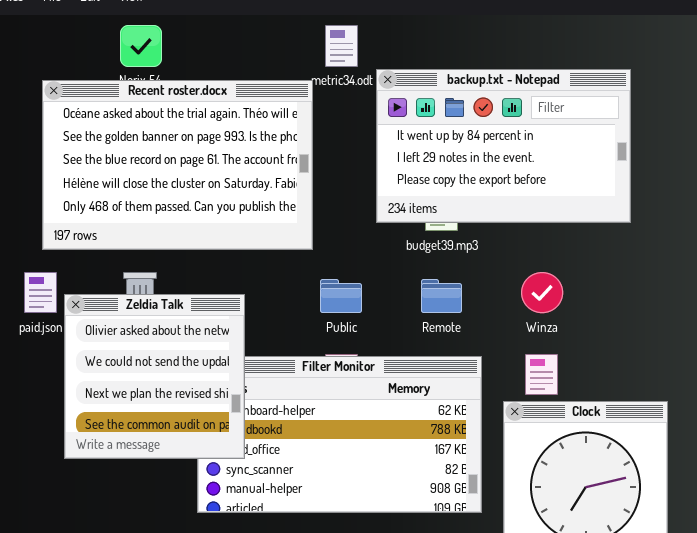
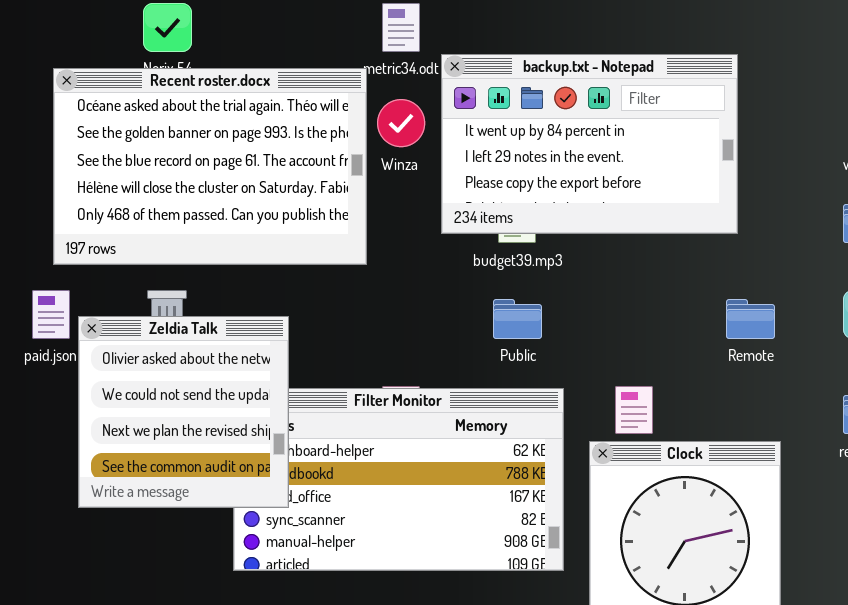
Winza: [521,272,563,313] -> [377,99,425,147], moved
Public: [320,279,362,313] -> [493,299,542,339], moved
Remote: [421,279,462,313] -> [726,299,775,339], moved

